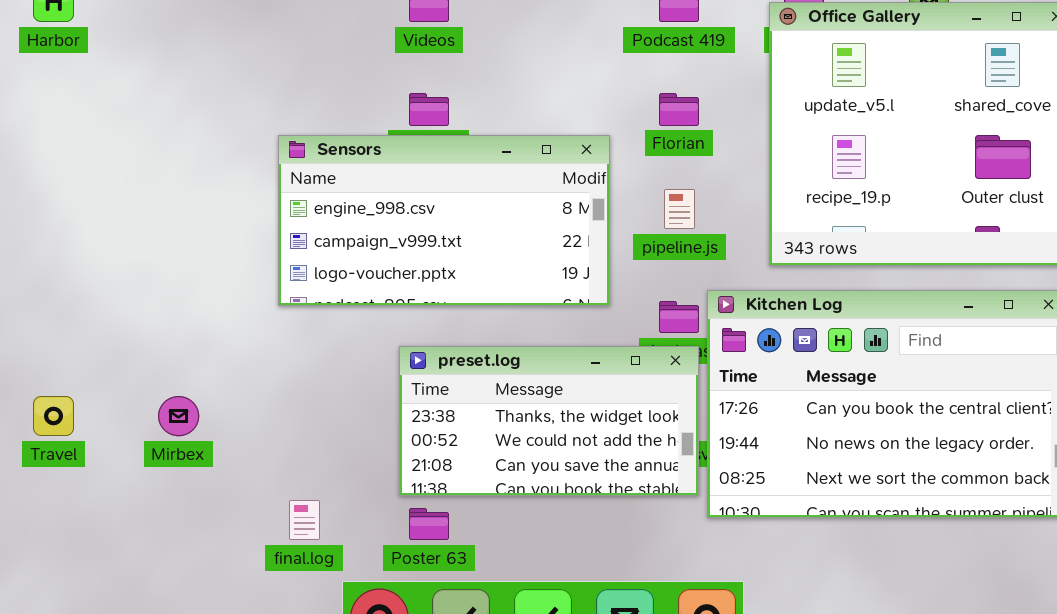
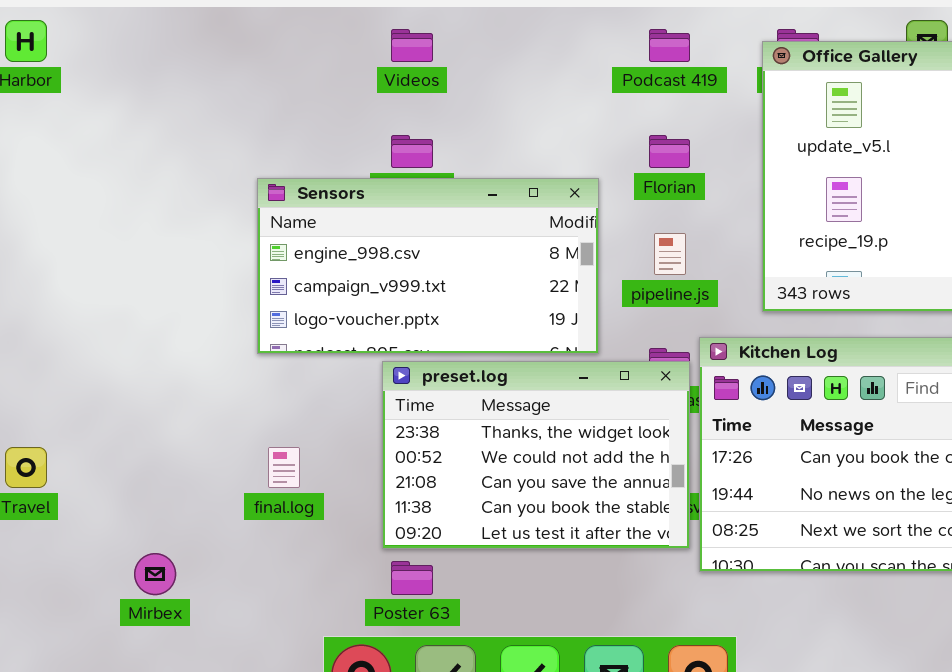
preset.log: [399,346,699,496] -> [382,361,690,549], resized
Mirbex: [158,396,199,436] -> [134,553,176,595], moved
final.log: [289,500,320,540] -> [268,447,300,488], moved

